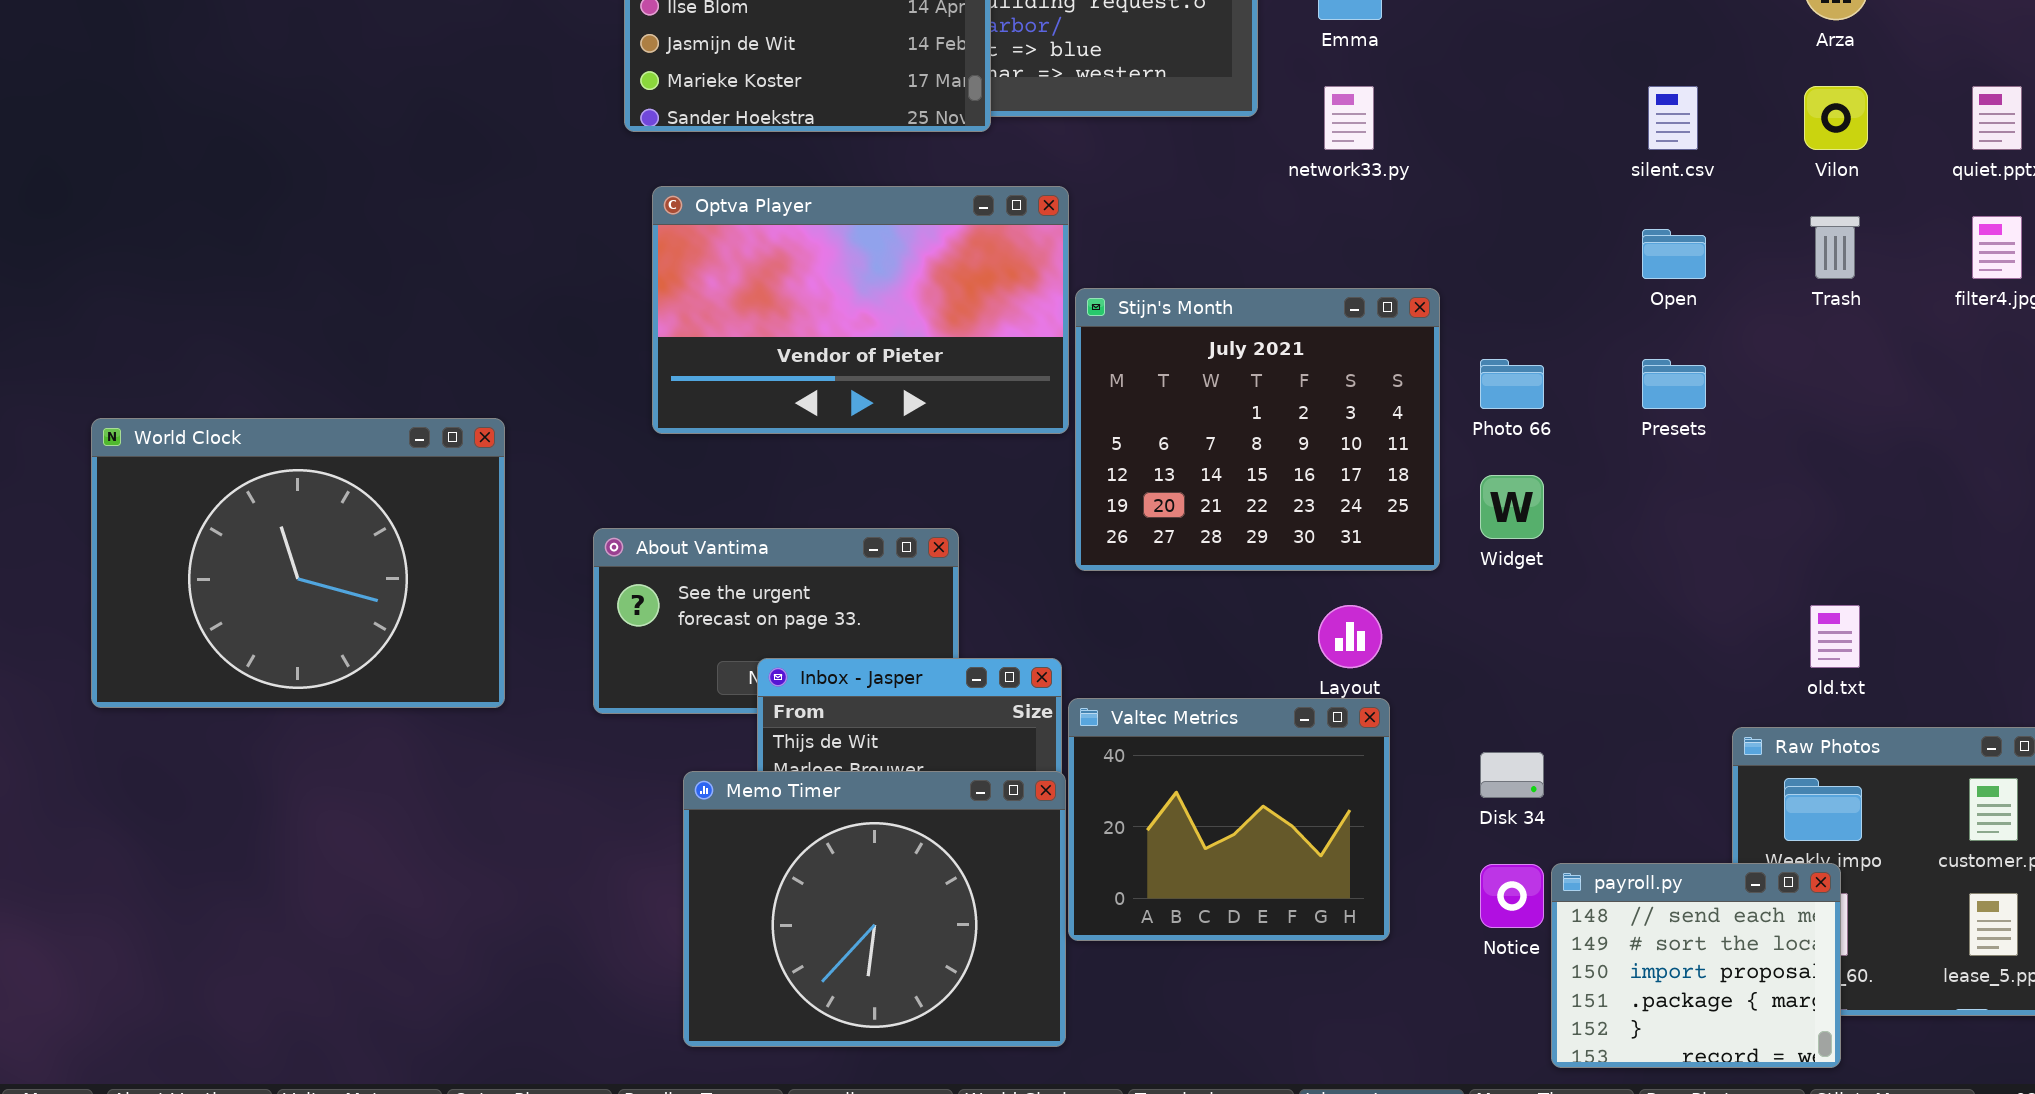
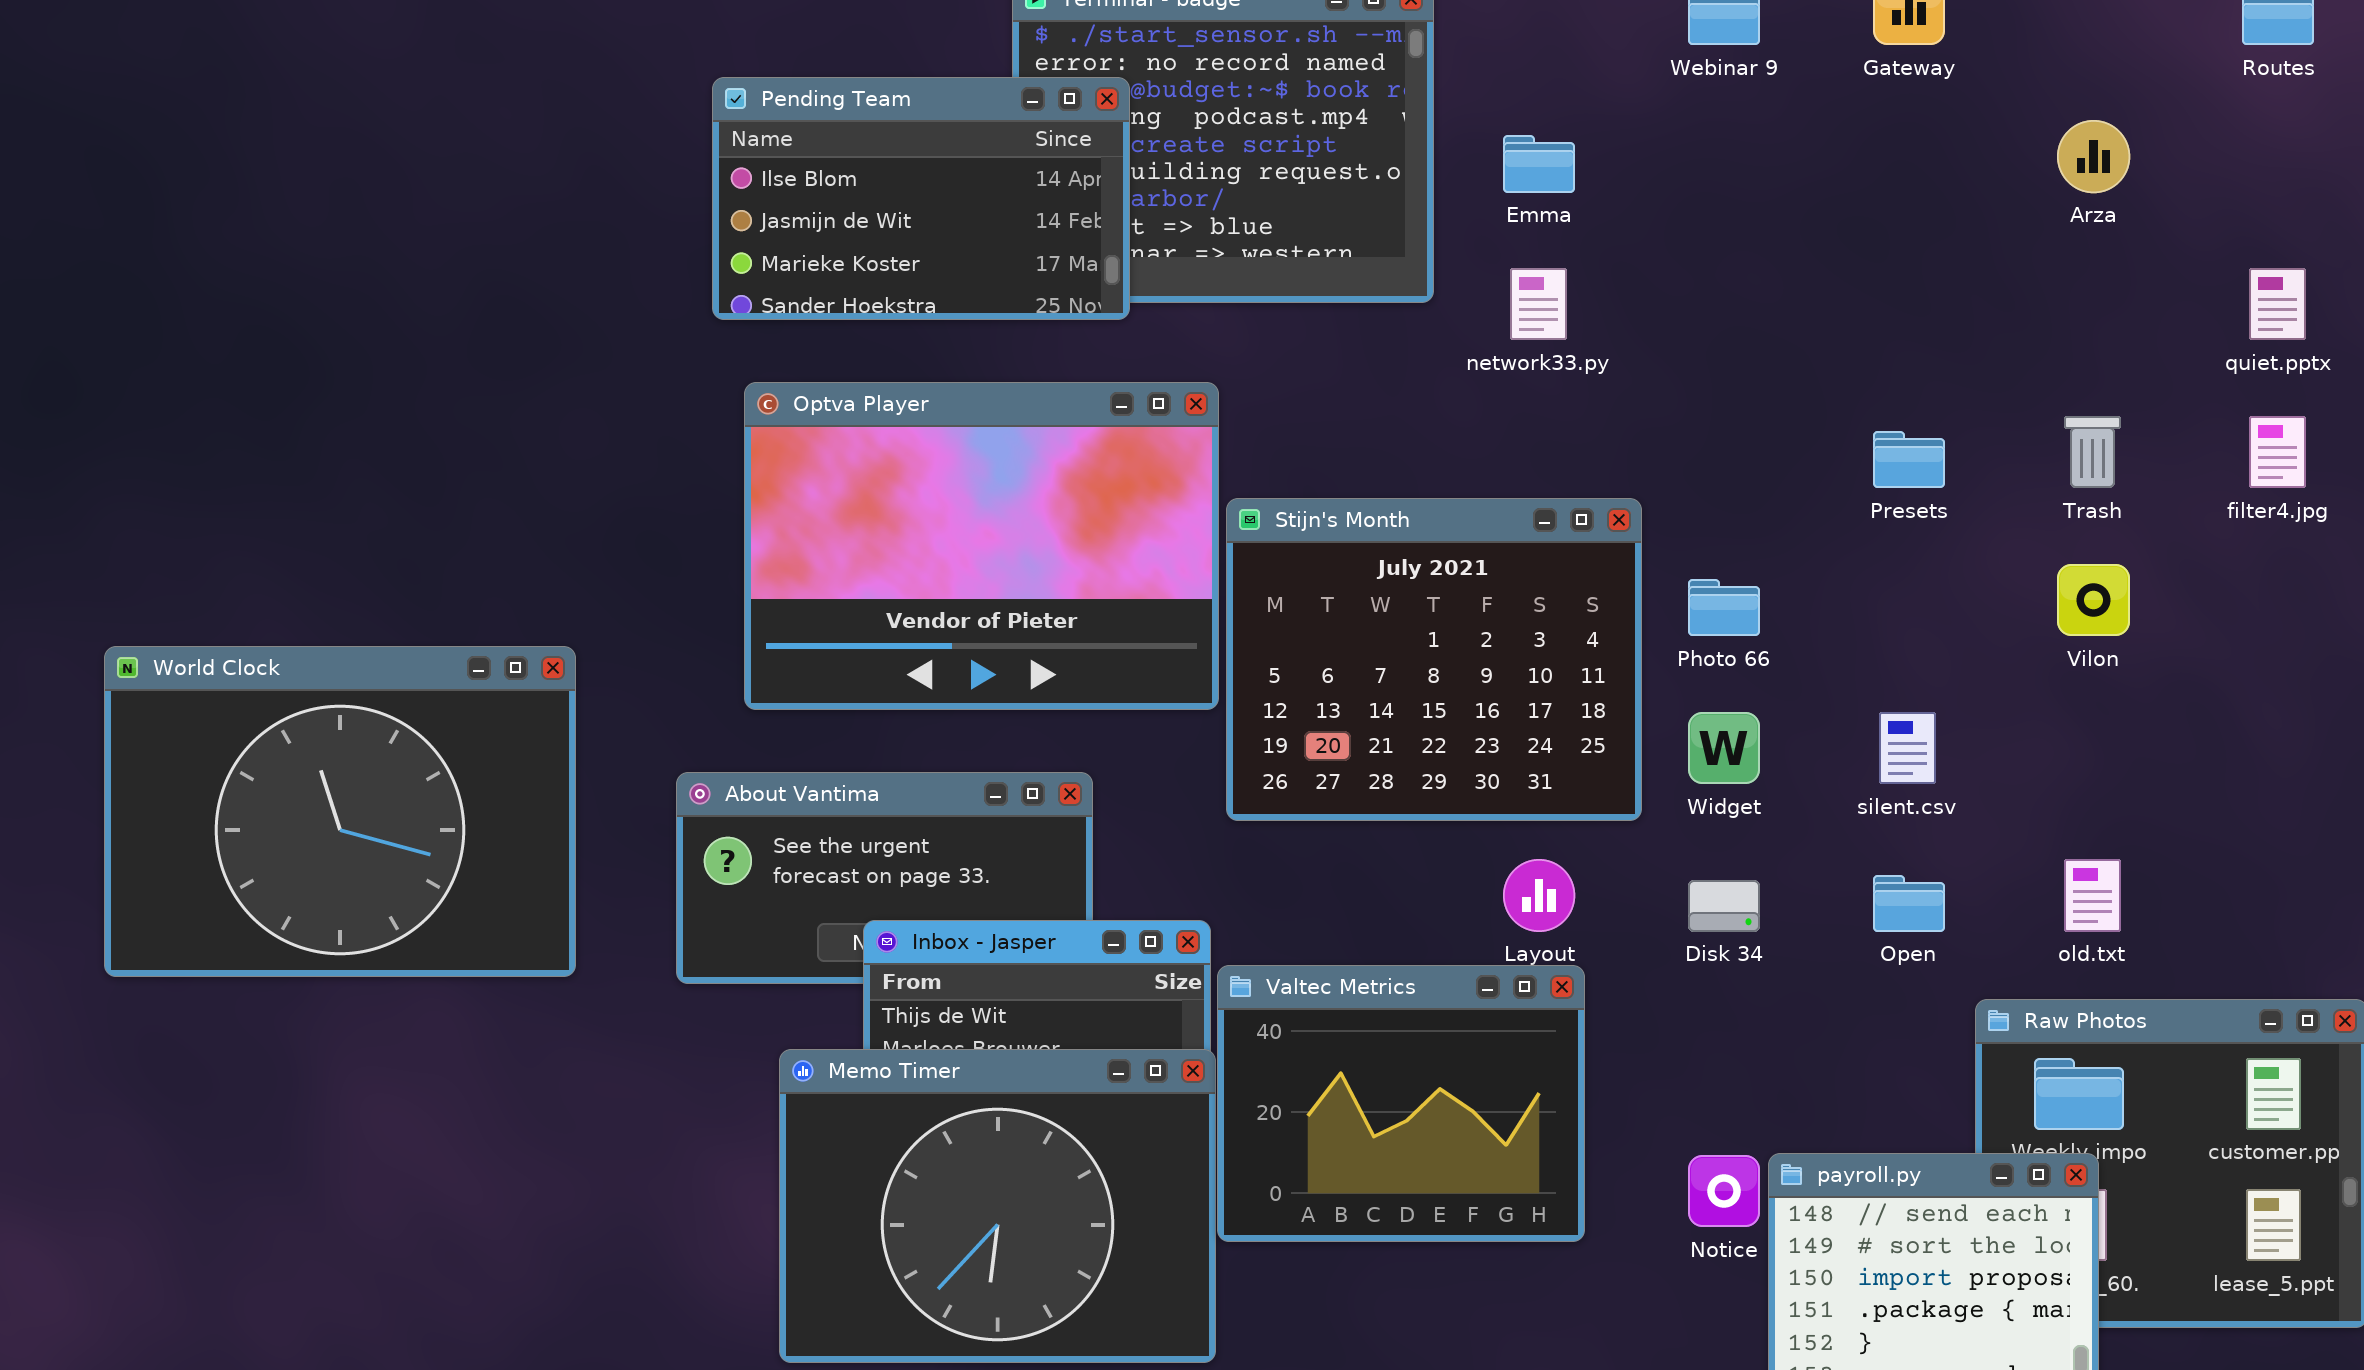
silent.csv: [1648,86,1698,150] -> [1879,712,1936,784], moved
Vilon: [1804,86,1868,150] -> [2057,564,2130,636], moved
Optva Player: [652,186,1069,434] -> [744,382,1219,710], resized
Open: [1642,229,1706,279] -> [1873,875,1945,932], moved
Presets: [1642,359,1706,409] -> [1873,431,1945,488], moved
Disk 34: [1480,752,1544,798] -> [1688,880,1760,932], moved

